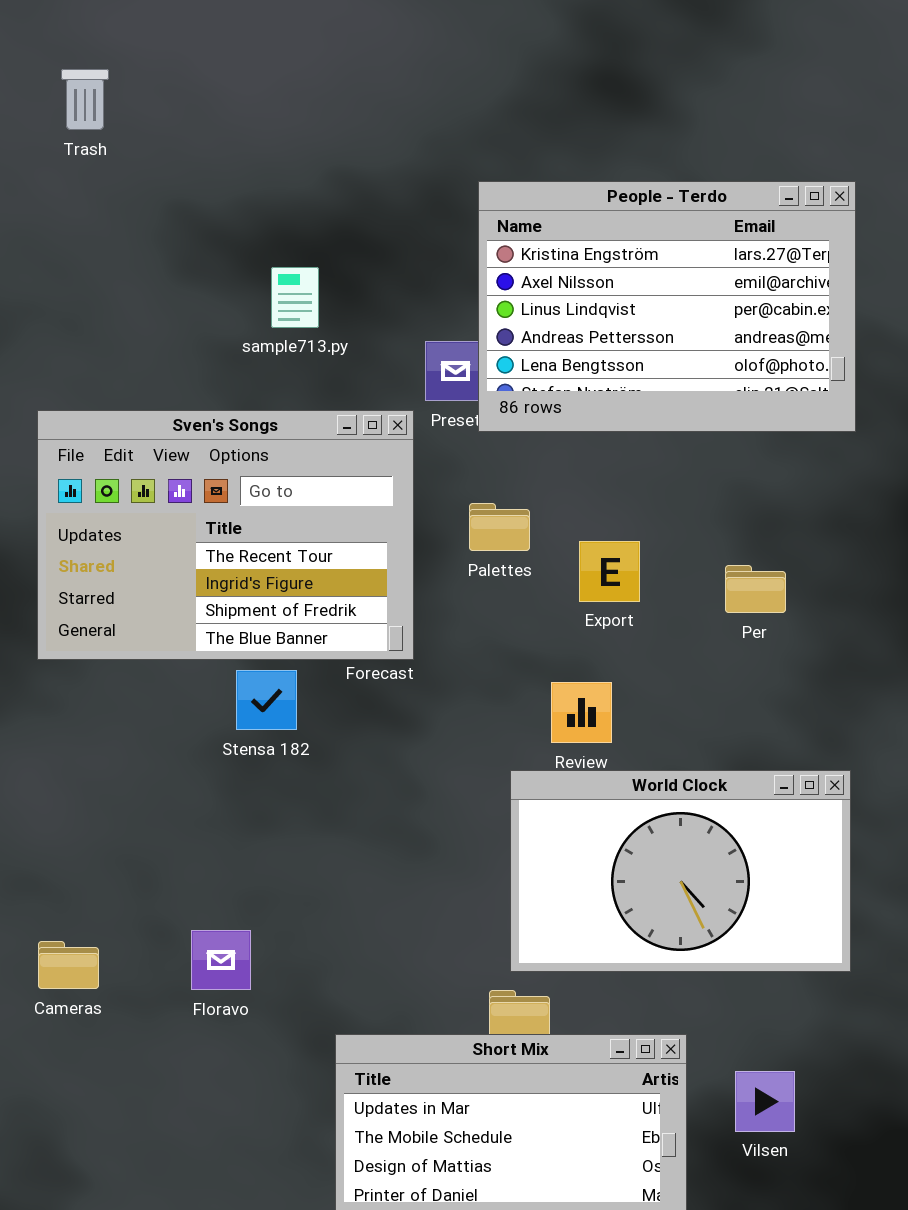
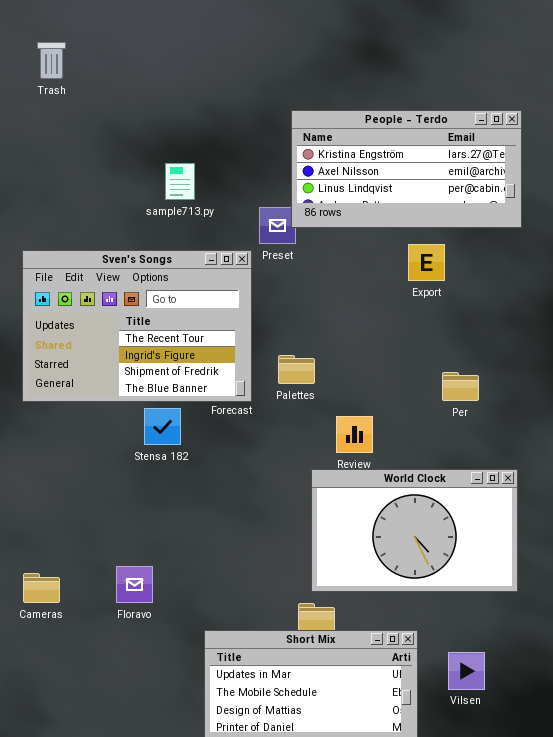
People - Terdo: [478,181,856,432] -> [291,110,522,228], resized
Palettes: [469,503,530,551] -> [278,355,315,384], moved
Export: [579,541,640,602] -> [408,244,445,281], moved
Per: [725,565,786,613] -> [442,372,479,401], moved

